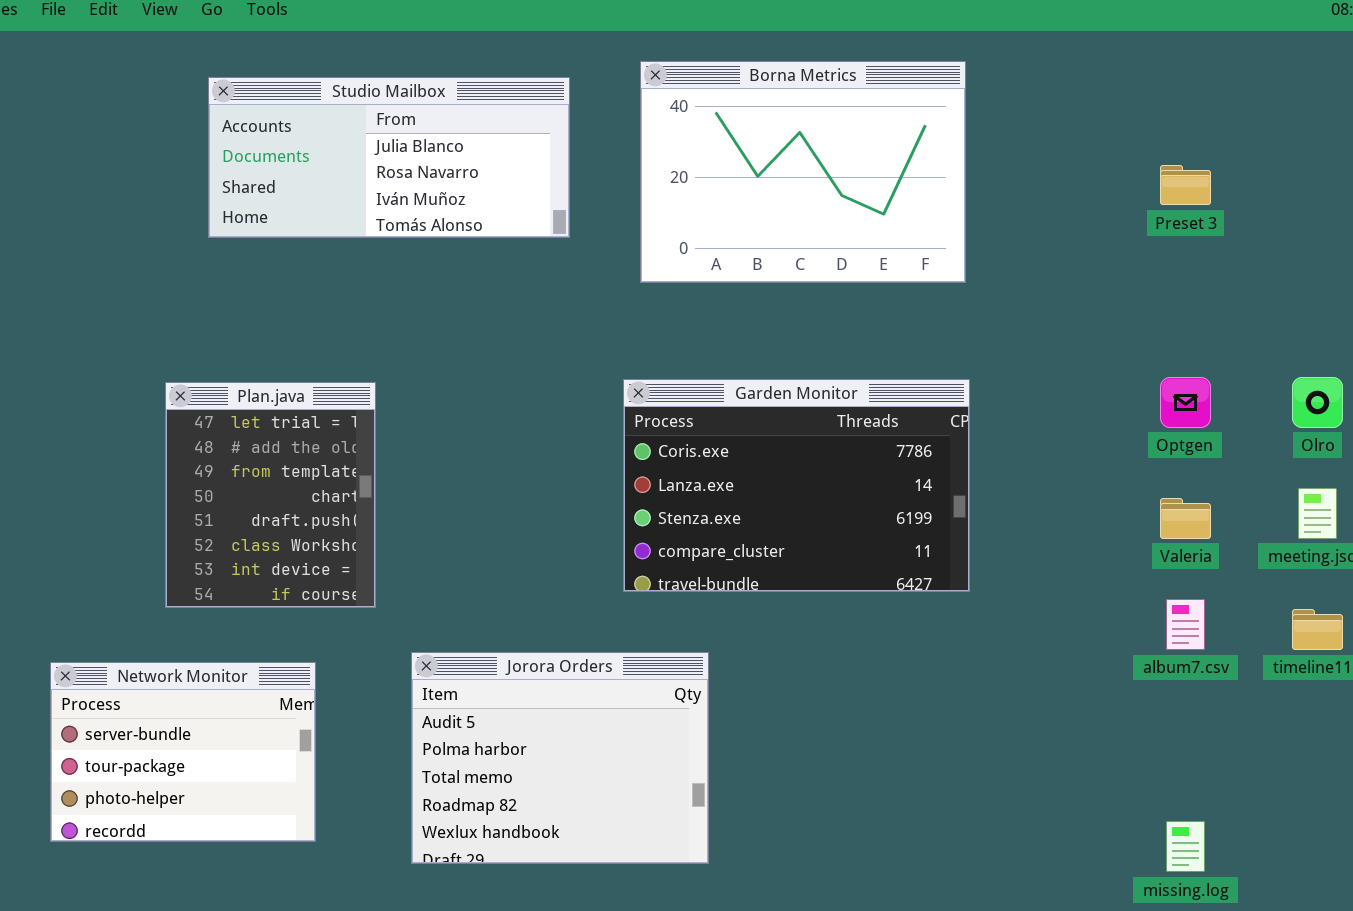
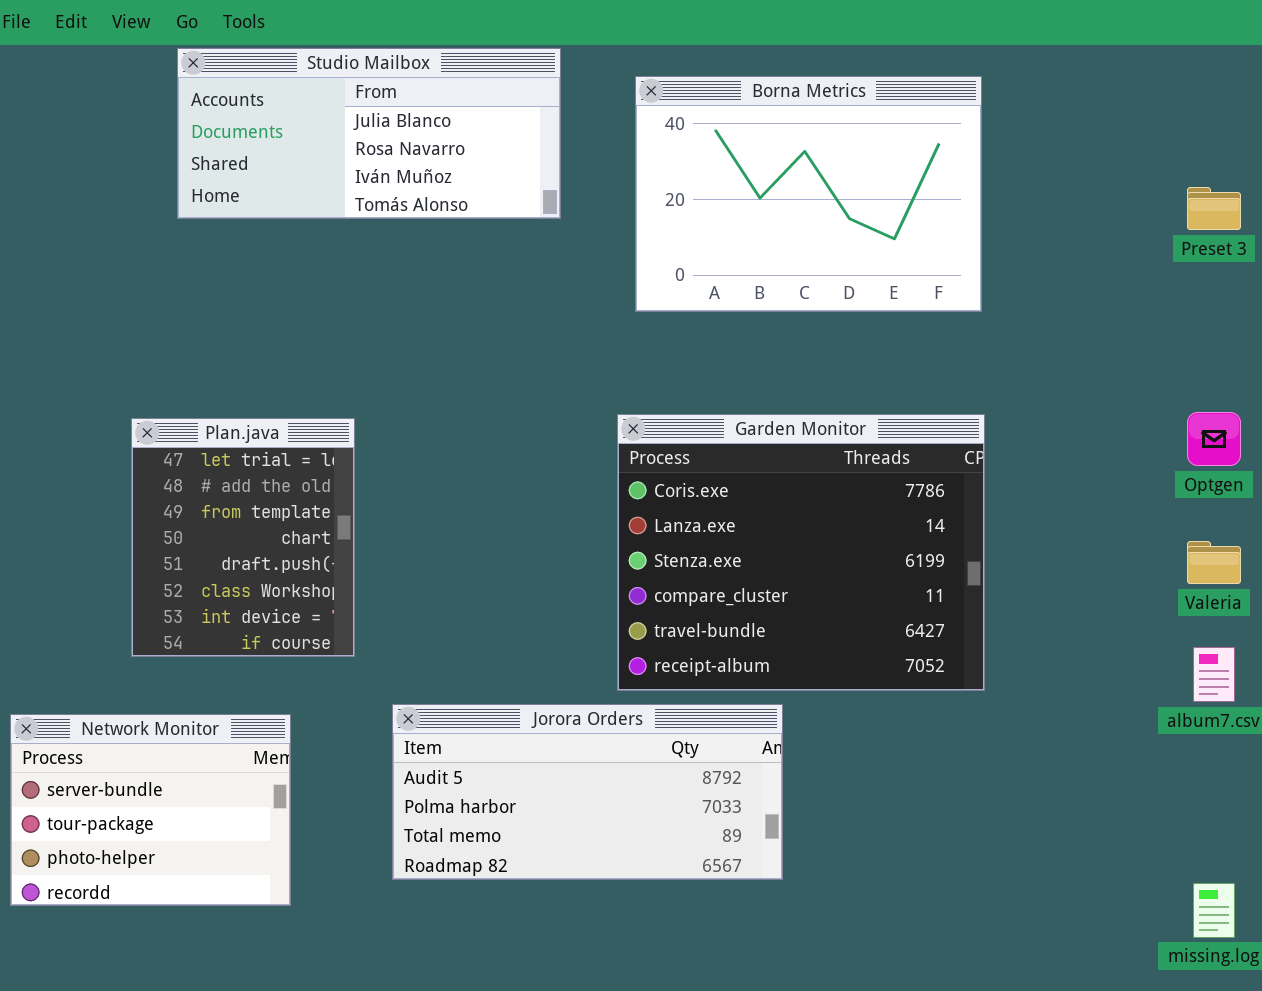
Studio Mailbox: [208,77,570,238] -> [177,48,561,219], moved
Garden Monitor: [623,379,970,592] -> [617,414,985,691], resized
Jorora Orders: [411,652,709,864] -> [392,704,783,880], resized

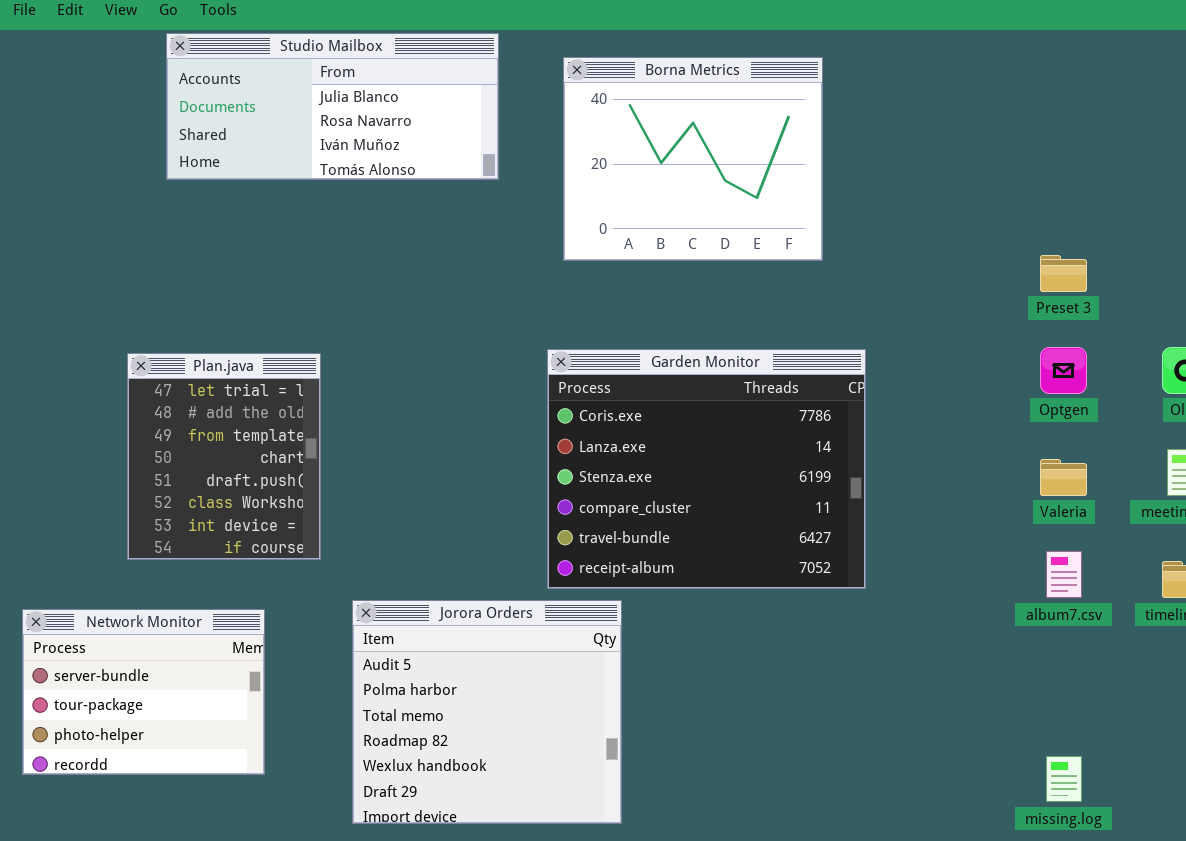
Borna Metrics: [635,76,982,312] -> [563,57,823,261], resized
Preset 3: [1187,187,1241,230] -> [1040,255,1087,292], moved
Jorora Orders: [392,704,783,880] -> [352,600,622,824], resized

